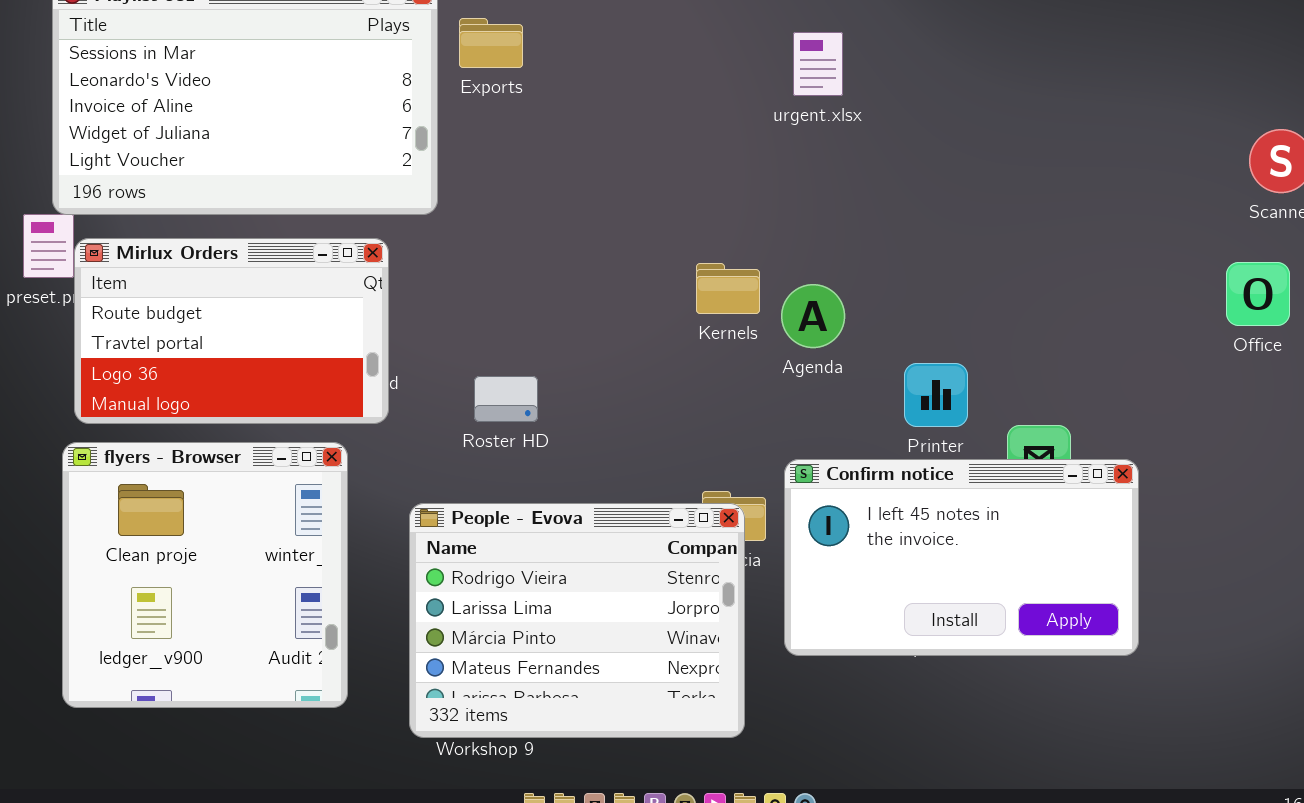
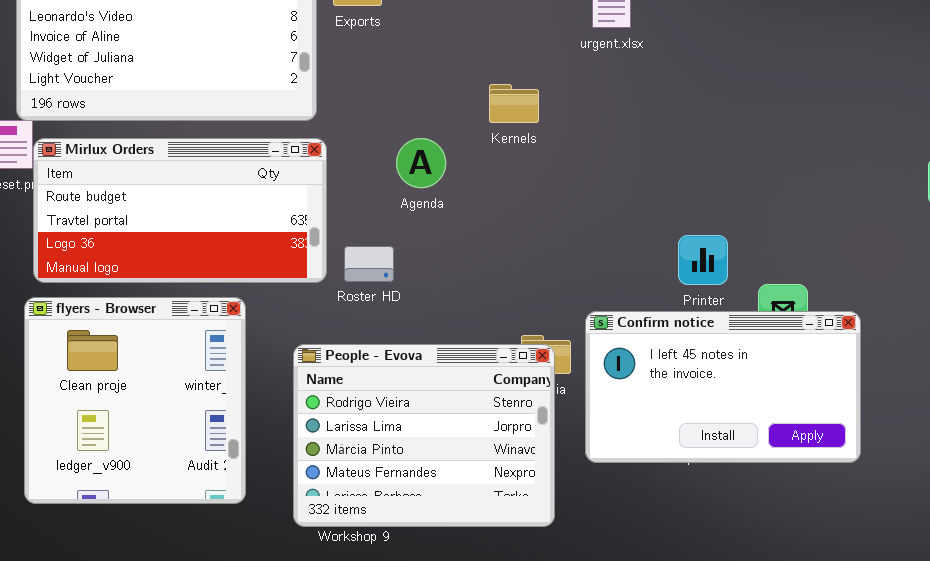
Mirlux Orders: [74,238,389,424] -> [33,138,327,283], resized
Kernels: [696,263,760,314] -> [489,84,539,123], moved
Agenda: [781,284,845,348] -> [396,138,446,188], moved

